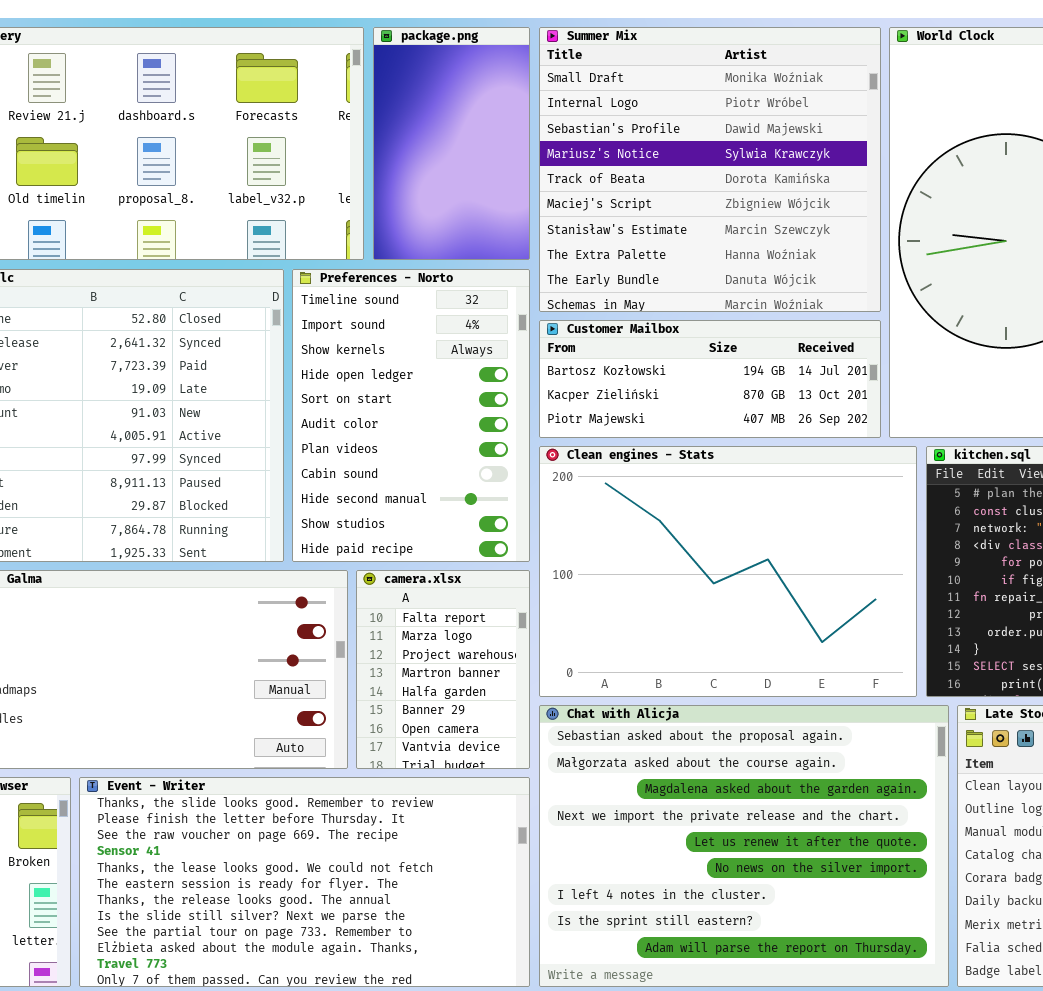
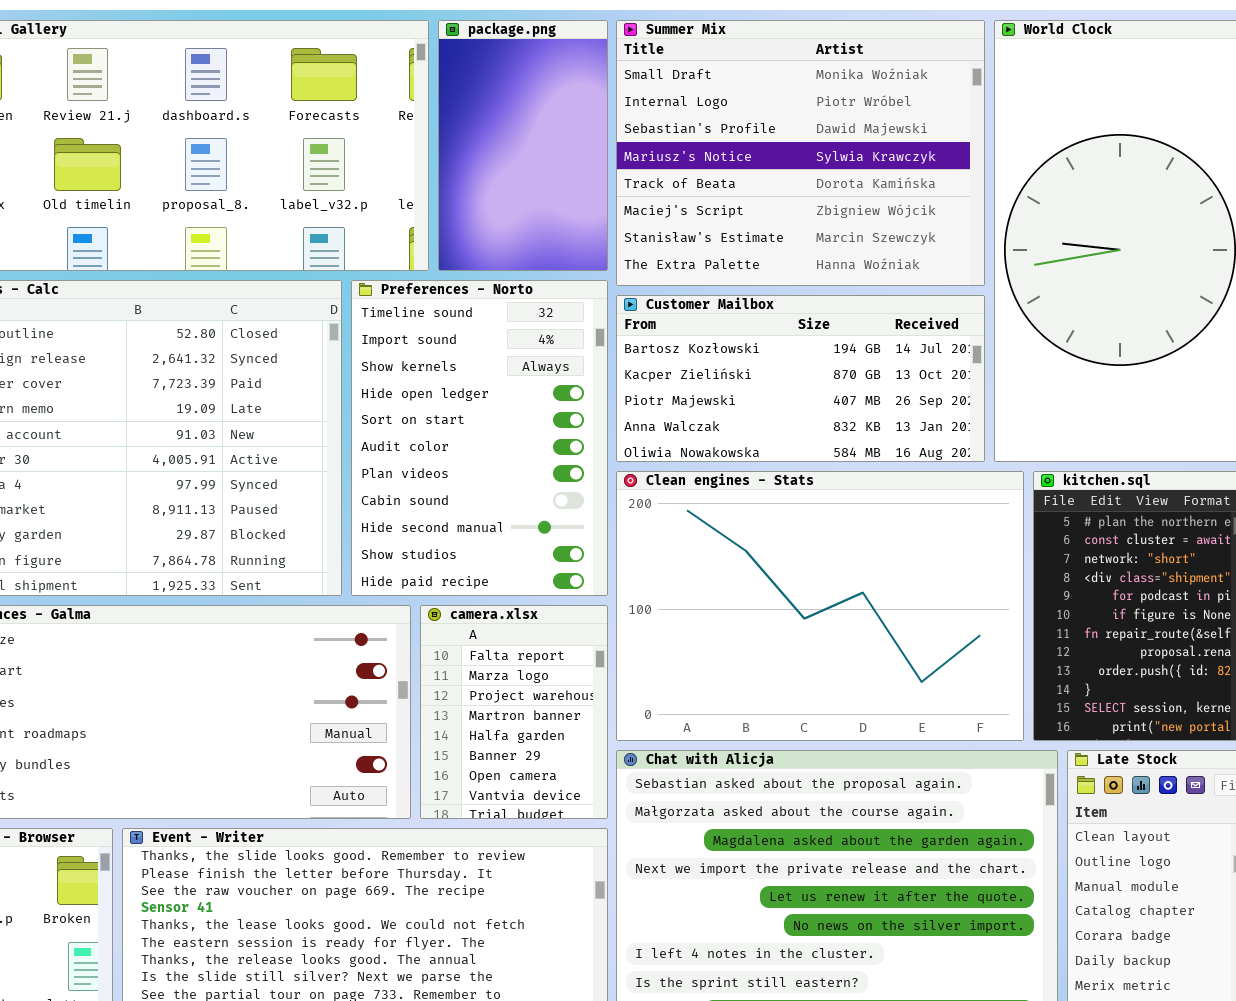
Summer Mix: [539,27,881,312] -> [616,20,985,286], resized
Customer Mailbox: [539,320,881,438] -> [616,295,985,462], resized

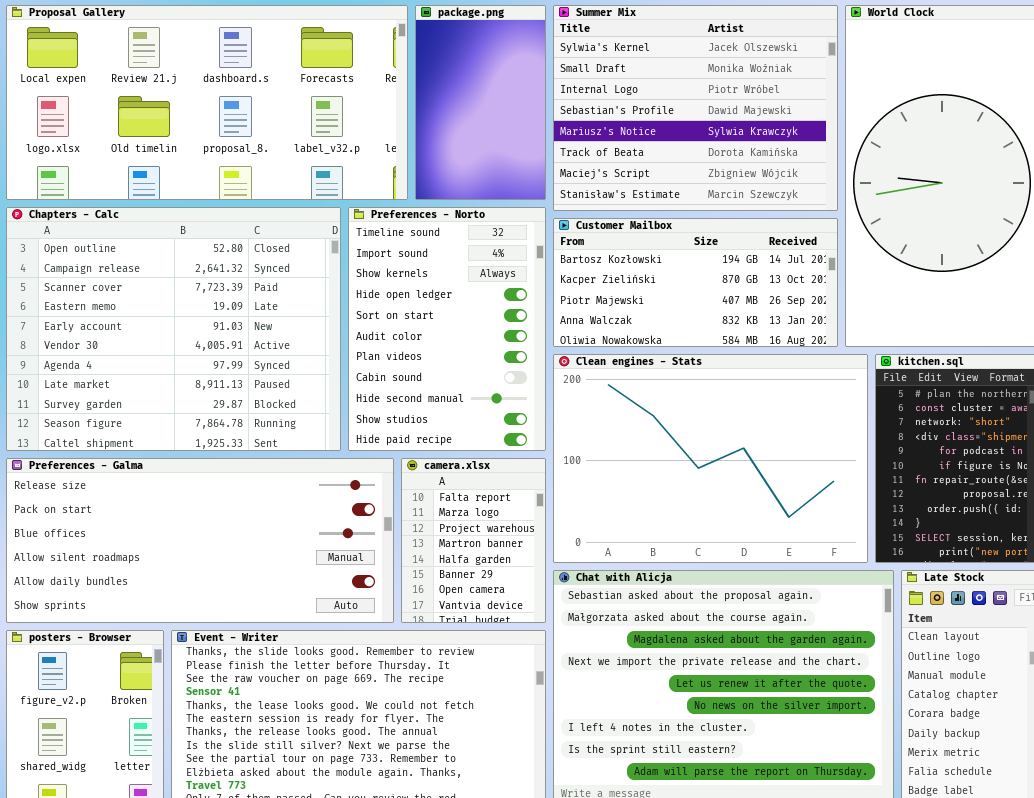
Summer Mix: [616,20,985,286] -> [553,5,838,211], scrolled up 1 row

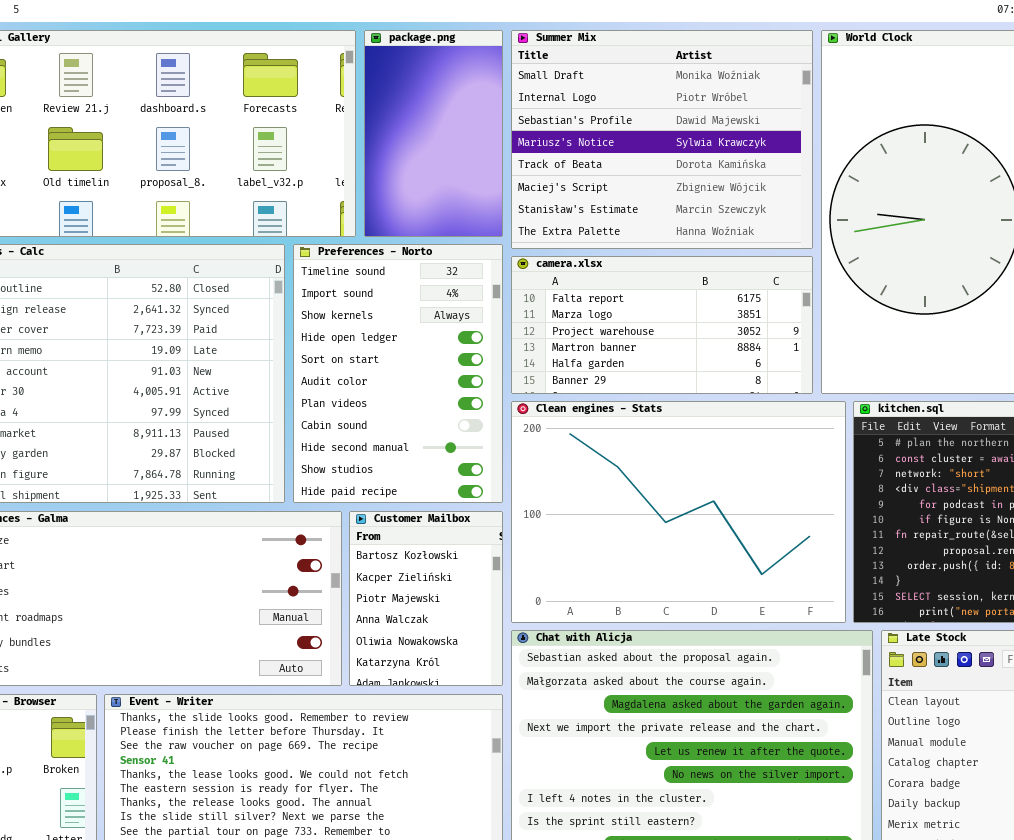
Summer Mix: [553,5,838,211] -> [511,30,813,249], scrolled down 1 row
Customer Mailbox: [553,218,838,347] -> [349,511,503,686], moved, resized
camera.xlsx: [401,458,546,623] -> [511,256,813,394], moved, resized

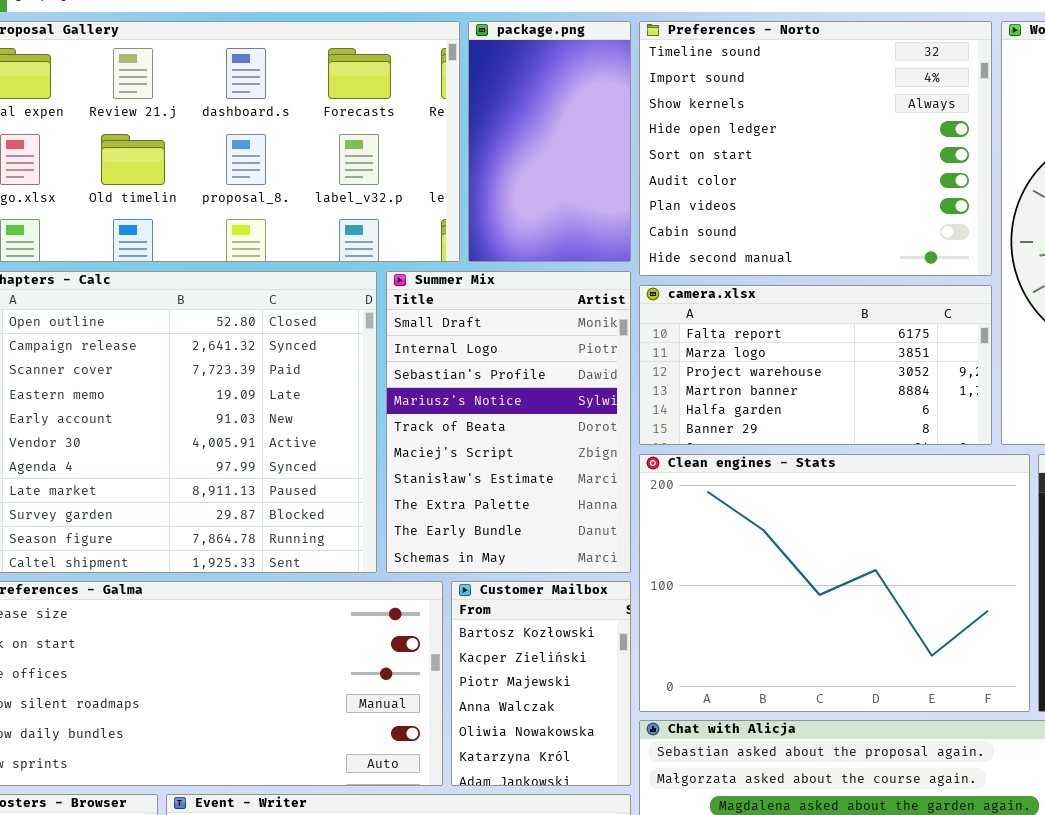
Summer Mix: [511,30,813,249] -> [386,271,631,573], moved, resized
Preferences - Norto: [293,244,503,503] -> [639,21,992,276], moved, resized

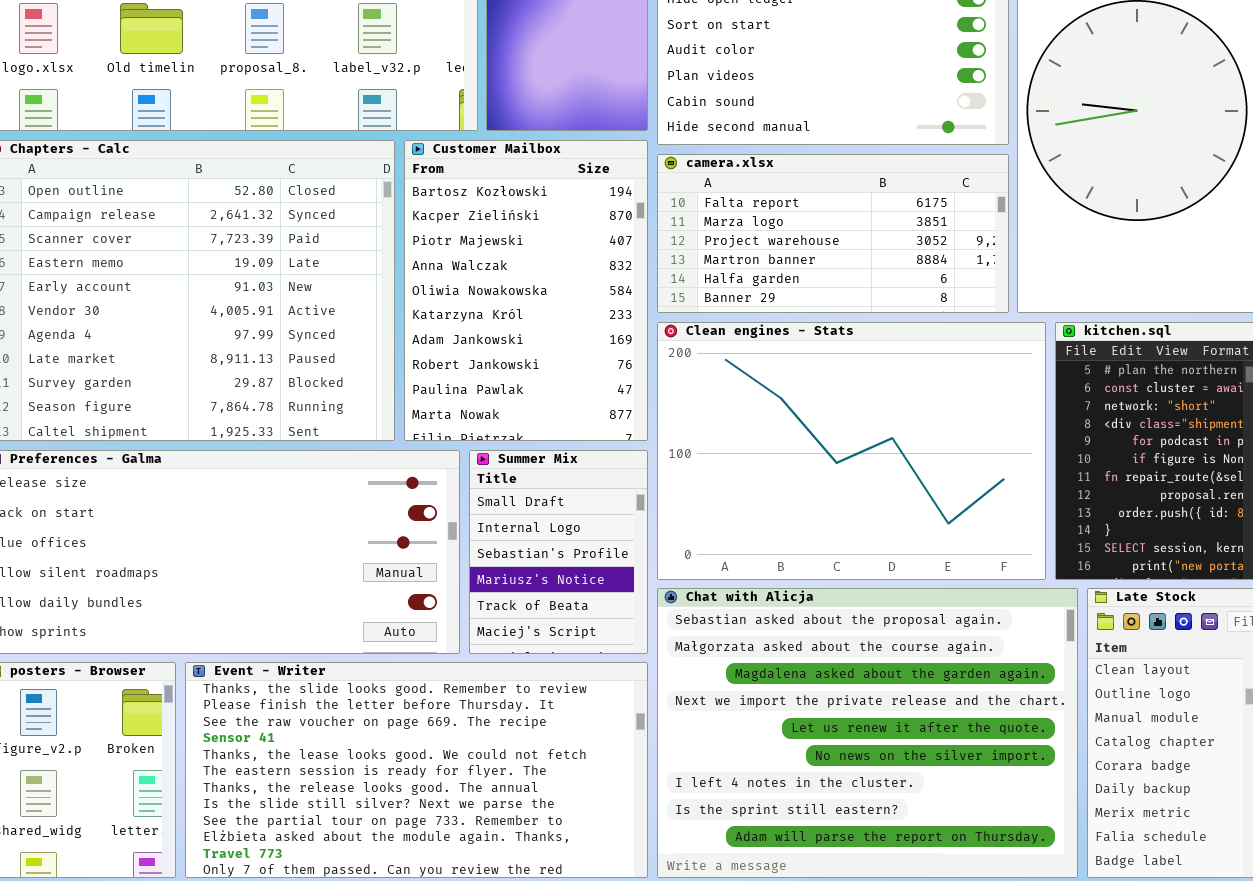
Summer Mix: [386,271,631,573] -> [469,450,648,654], moved, resized
Customer Mailbox: [451,581,631,786] -> [404,140,648,441], moved, resized

